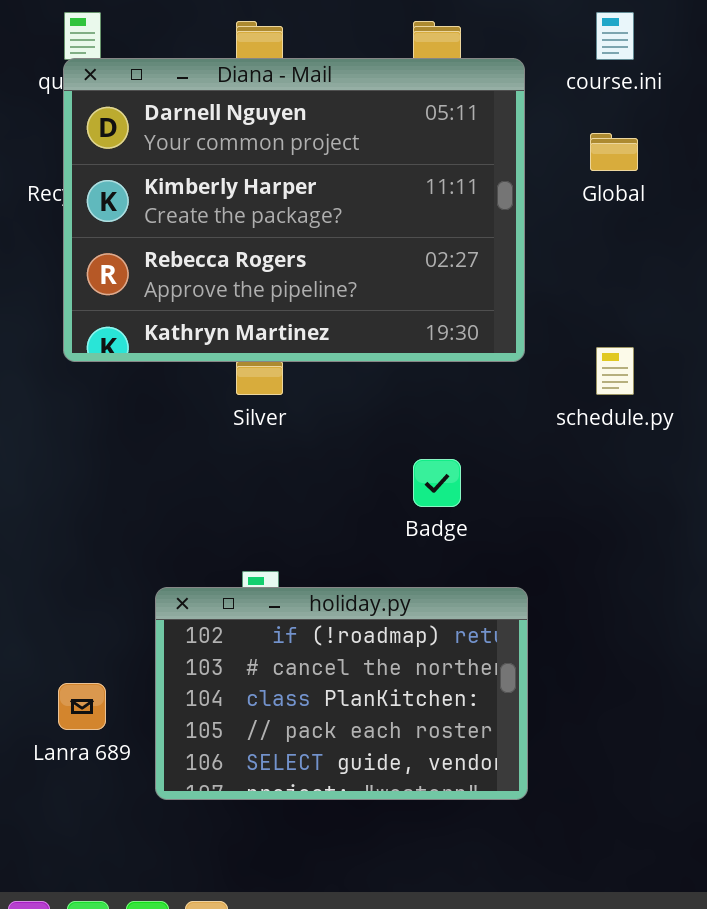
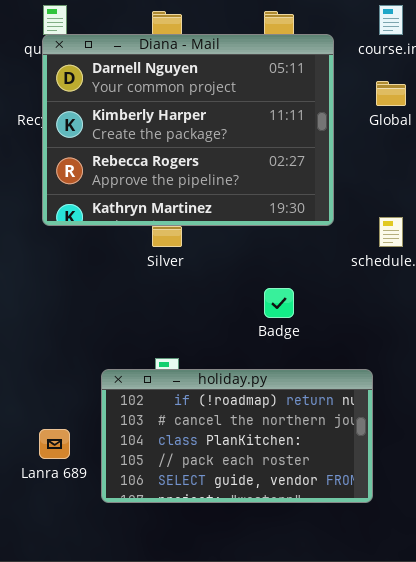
holiday.py: [155,587,528,800] -> [101,369,373,503], resized

